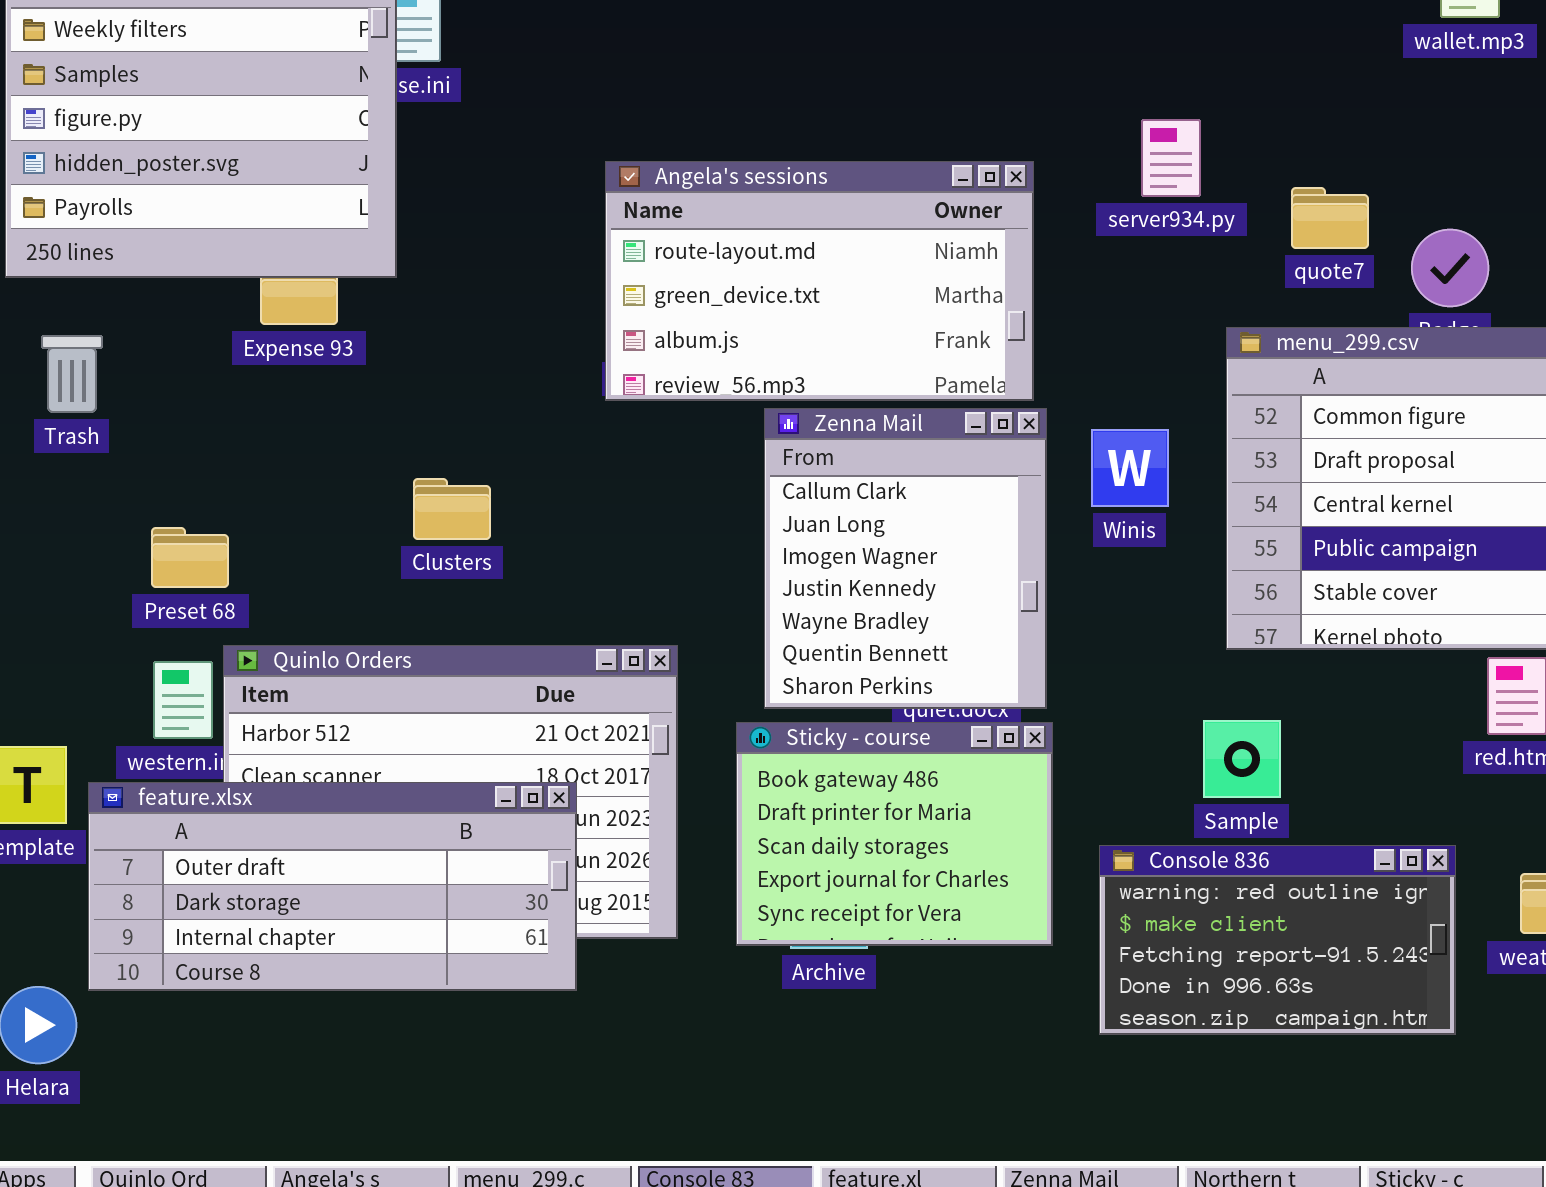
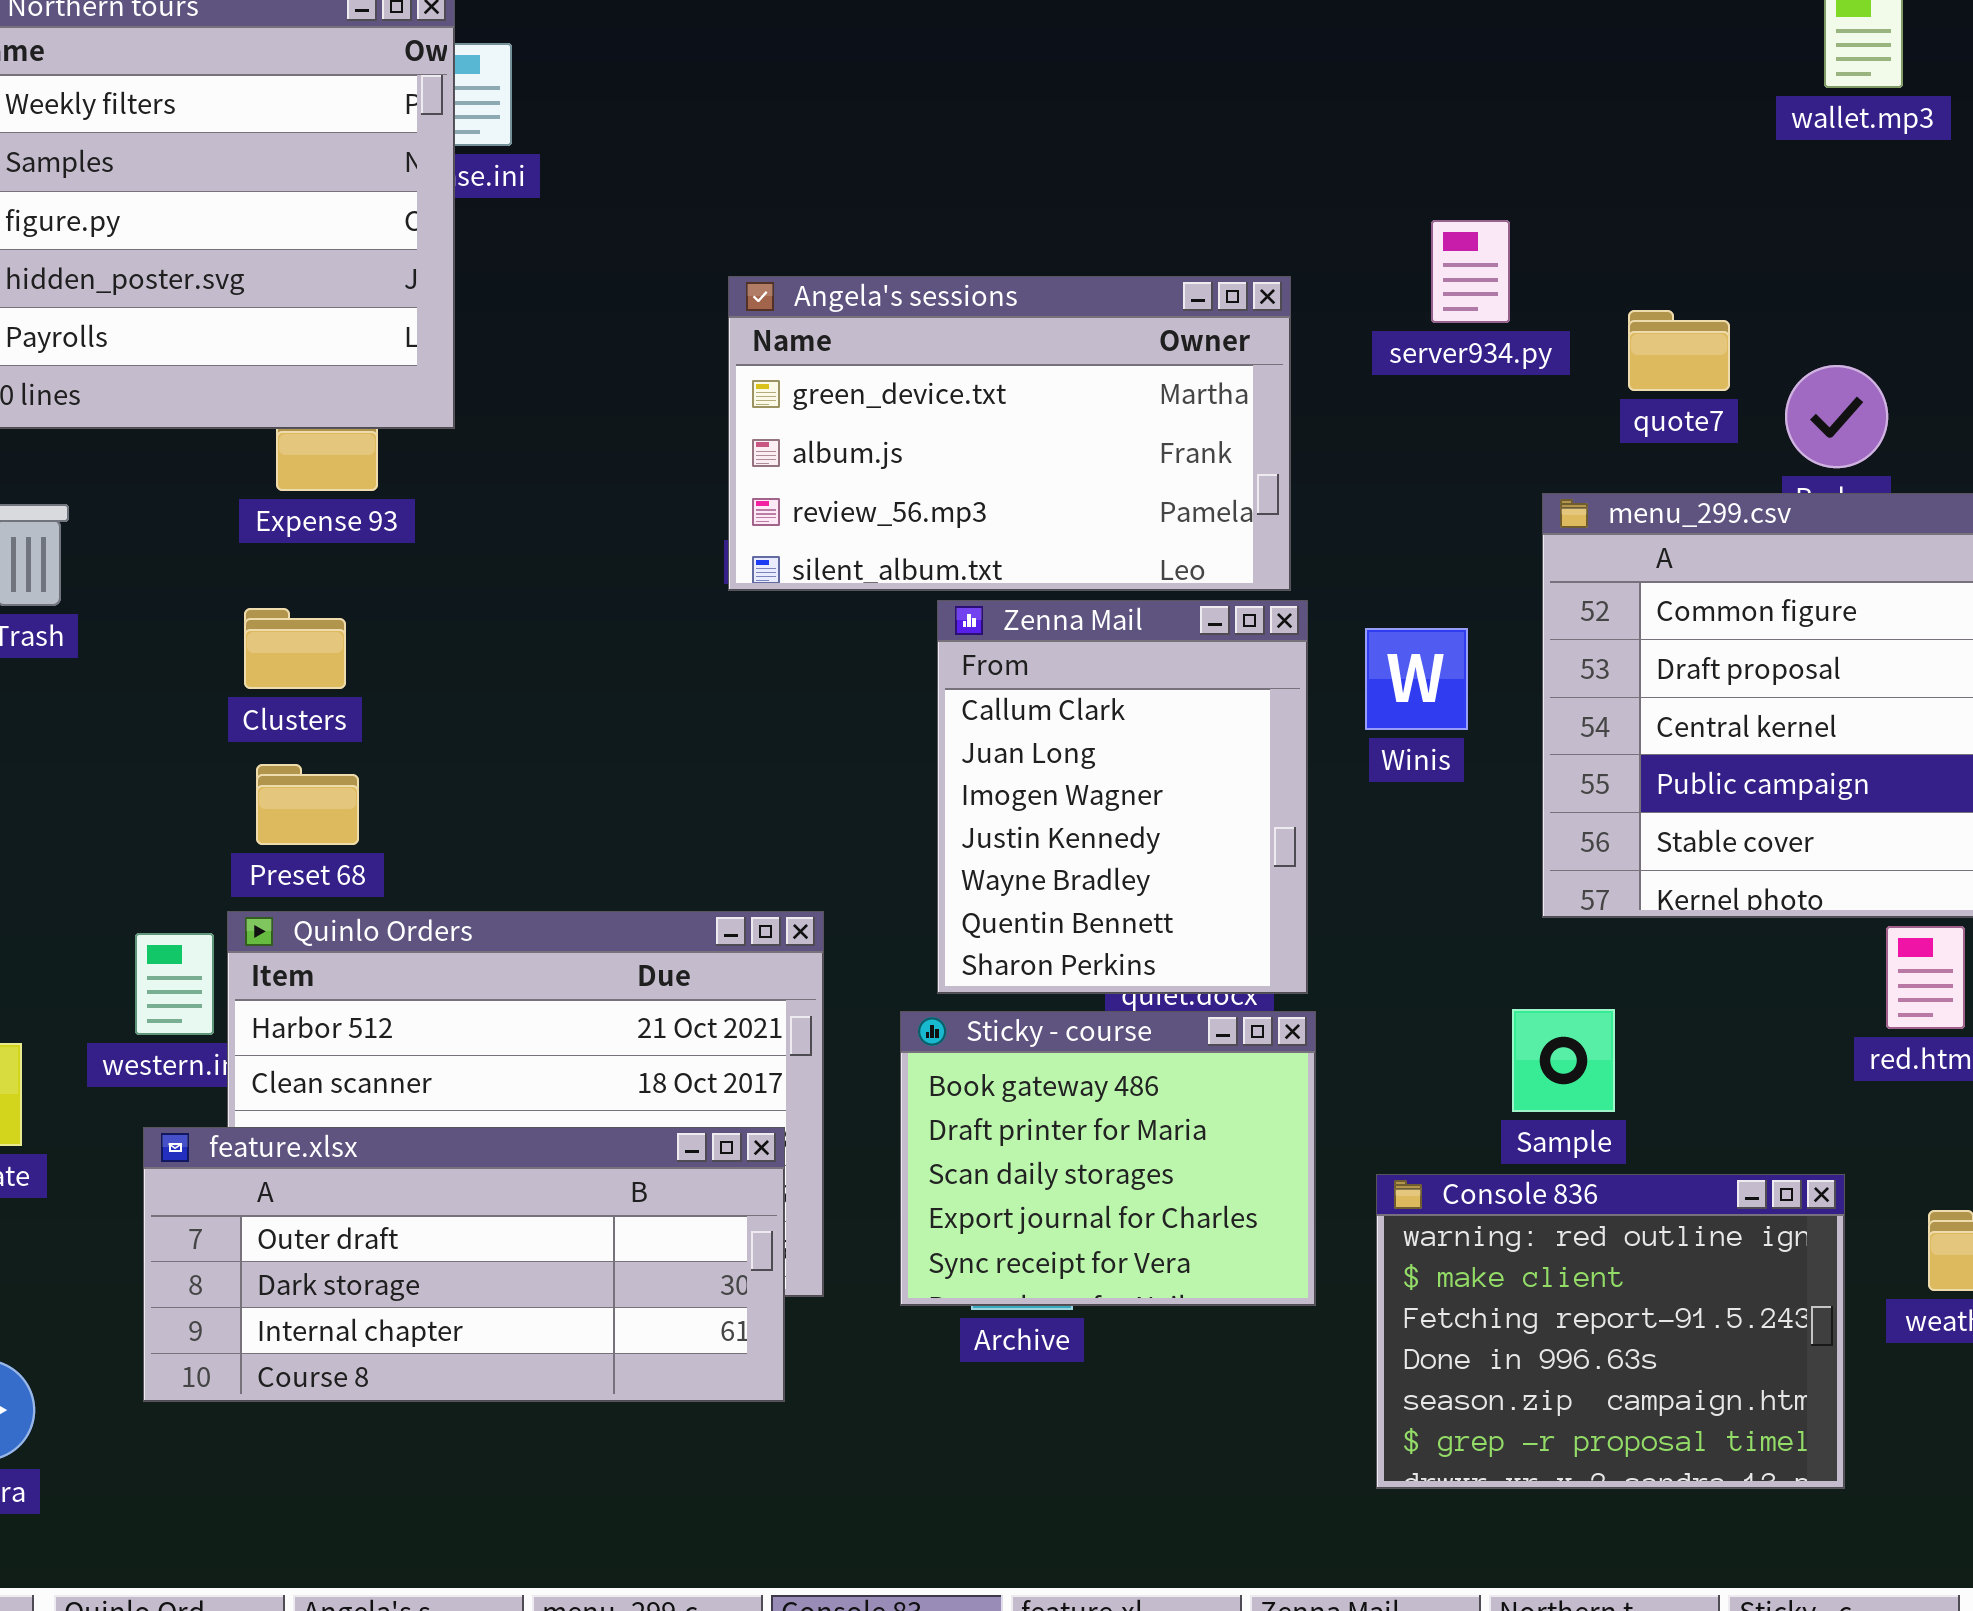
Angela's sessions: [605,161,1034,401] -> [728,276,1291,591], scrolled down 1 row
Clusters: [413,478,491,540] -> [244,608,346,689], moved
Preset 68: [151,527,229,588] -> [256,764,359,845], moved
feature.xlsx: [88,782,577,991] -> [143,1127,785,1402], moved
Console 836: [1099,845,1456,1035] -> [1376,1174,1845,1489], resized

